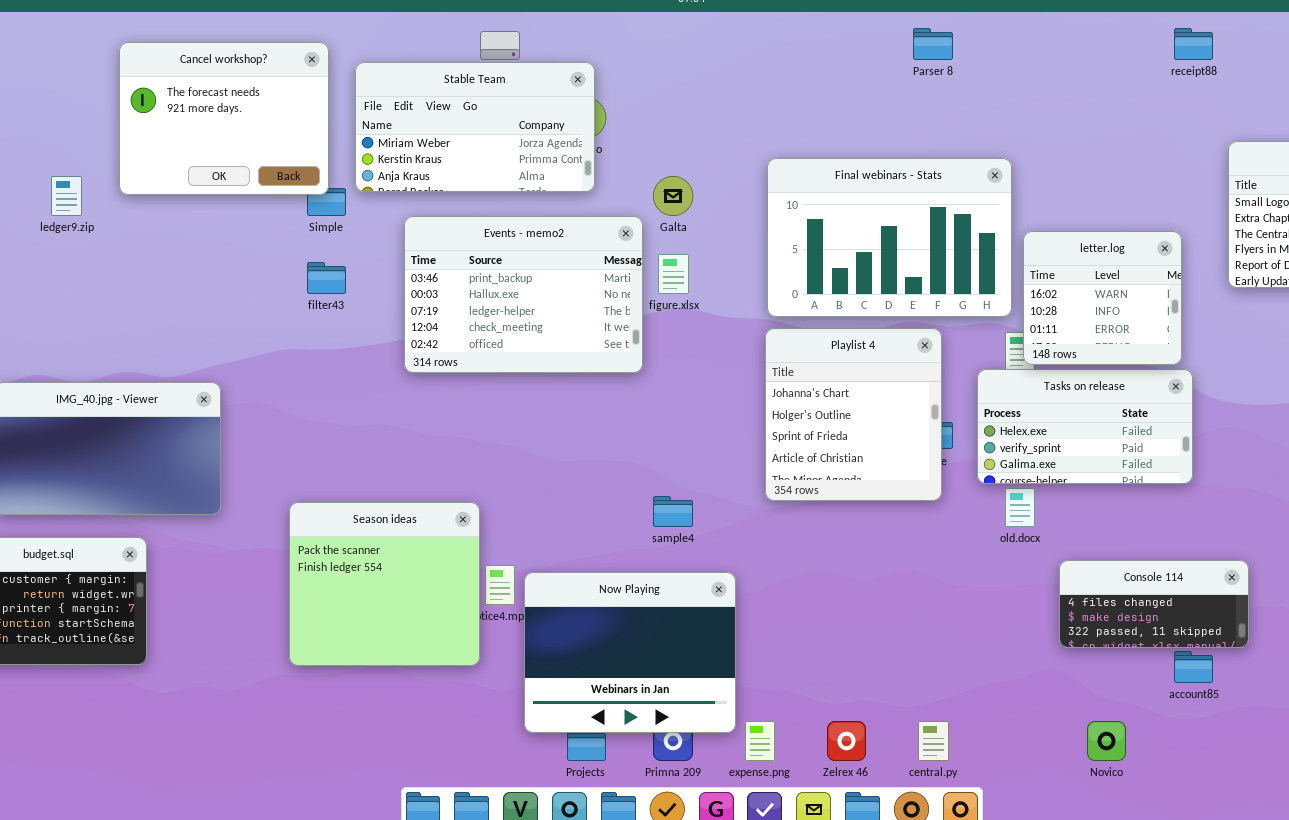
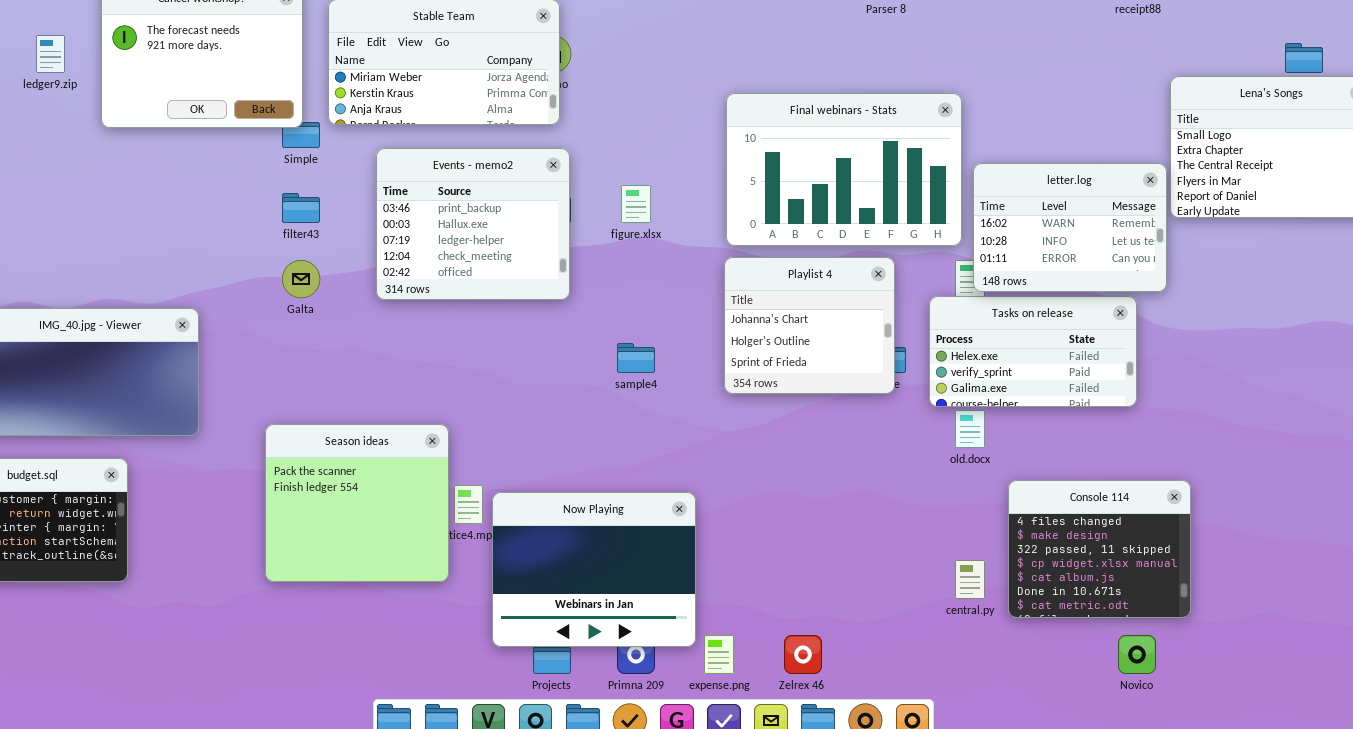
ledger9.zip: [51,176,82,216] -> [36,35,65,73], moved
Galta: [653,176,693,216] -> [282,260,320,298], moved
Events - memo2: [404,216,643,373] -> [376,148,570,300], resized
letter.log: [1023,231,1182,365] -> [973,163,1167,292], resized
Playlist 4: [765,328,942,501] -> [724,257,895,394], resized
sample4: [653,496,693,527] -> [617,343,655,373], moved
Console 114: [1059,560,1249,648] -> [1008,480,1191,618], resized
central.py: [918,721,949,761] -> [955,560,985,599], moved
Novico: [1087,721,1126,761] -> [1118,635,1156,674], moved

